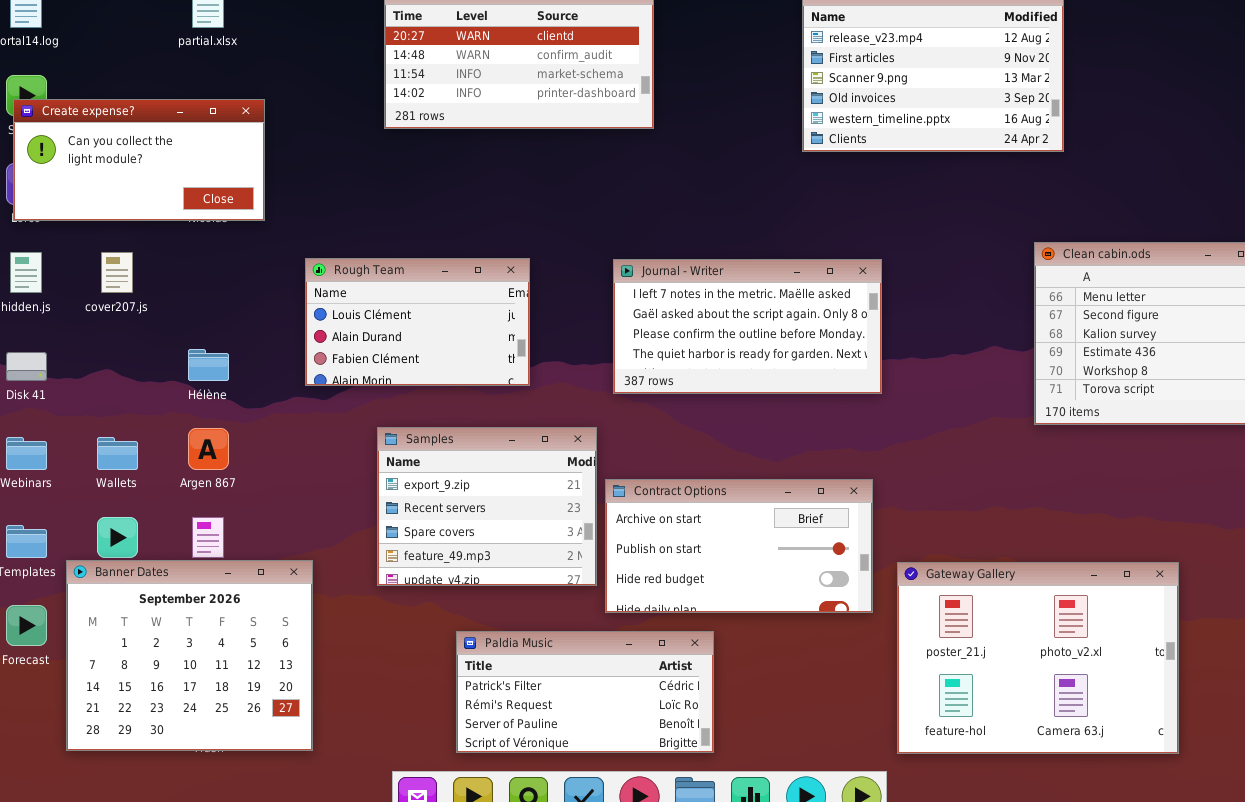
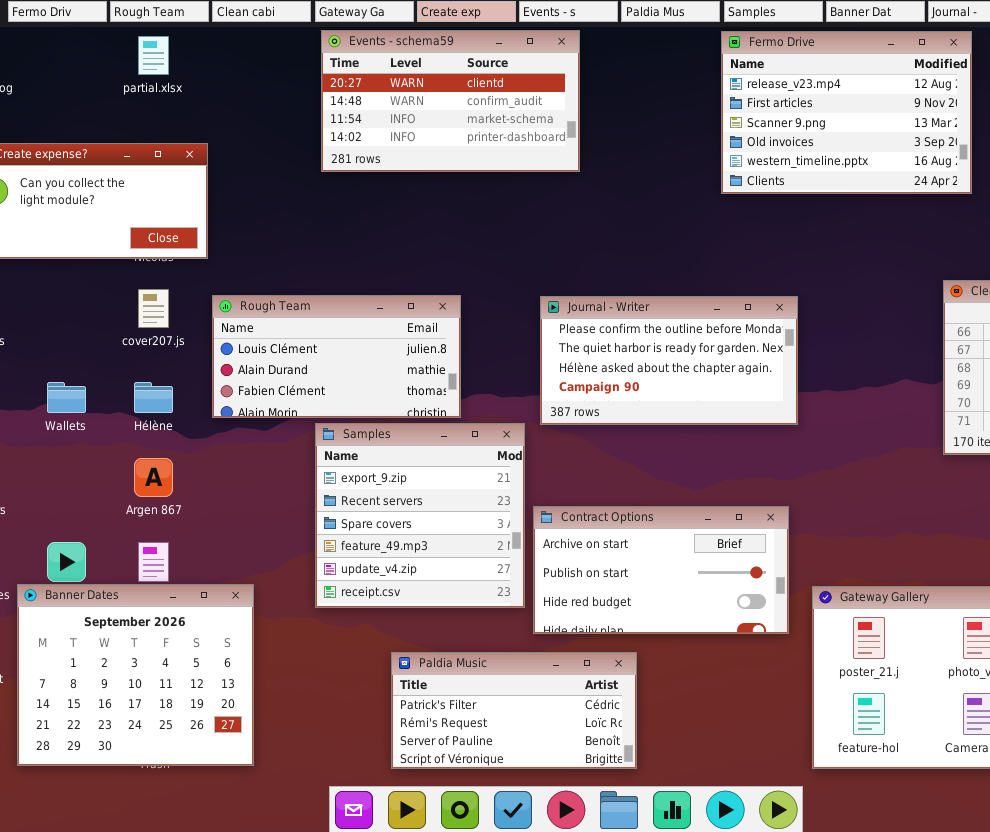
cover207.js: [101,252,133,293] -> [138,289,169,328], moved
Rough Team: [305,258,530,386] -> [212,295,461,418], resized
Journal - Writer: [613,259,882,394] -> [540,296,798,425], scrolled down 2 rows
Samples: [377,427,597,586] -> [315,423,525,608], resized
Wallets: [97,437,138,470] -> [47,382,86,413], moved

